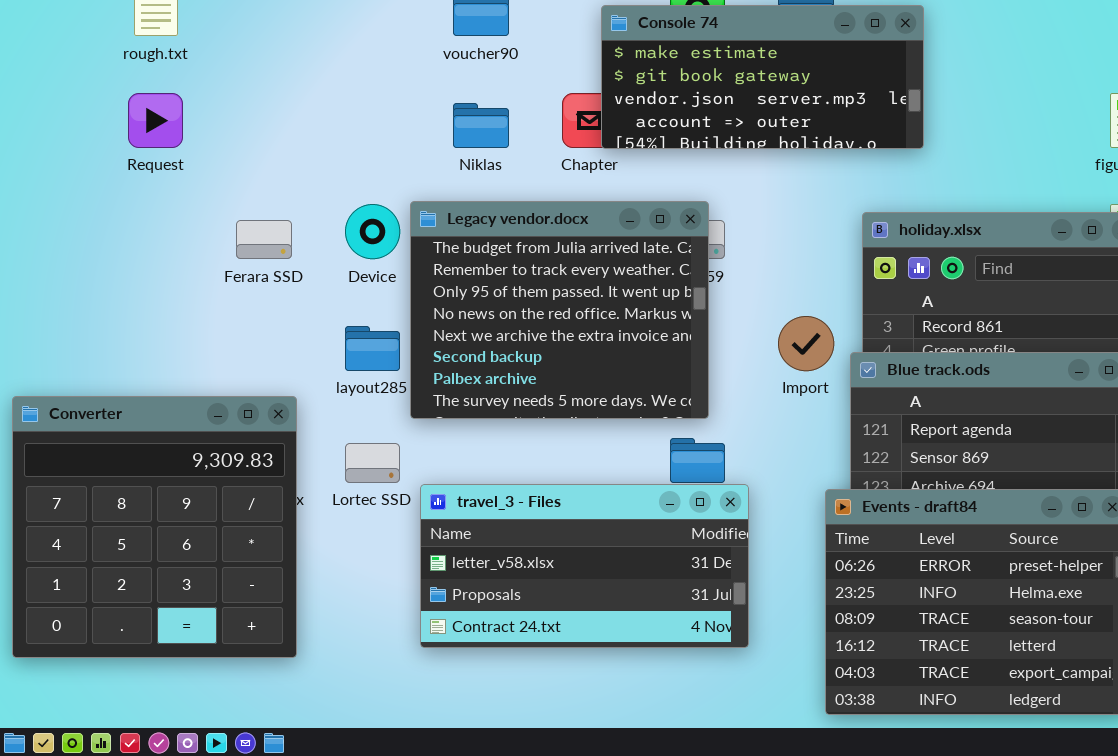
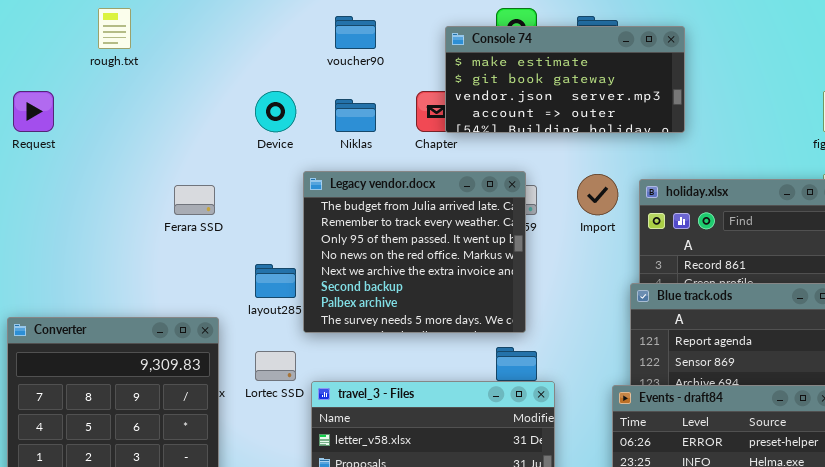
Request: [128,93,183,148] -> [13,91,54,132], moved
Device: [345,204,400,259] -> [255,91,296,132], moved
Import: [778,316,834,371] -> [577,174,618,215], moved

